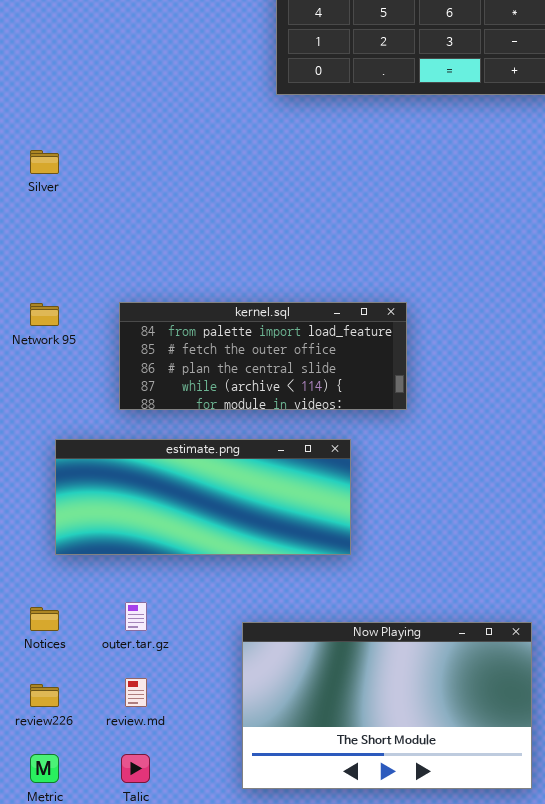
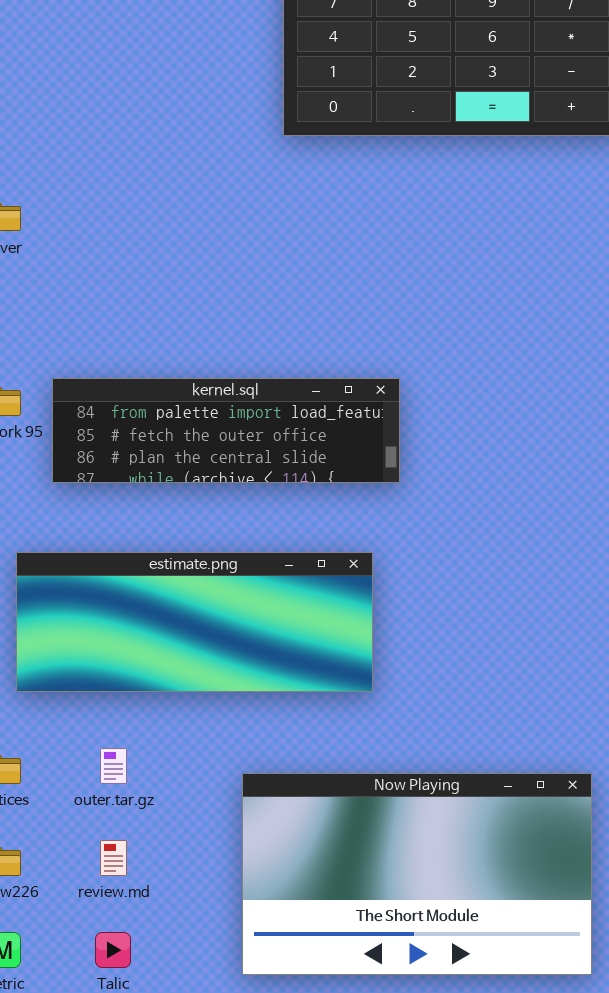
kernel.sql: [119,302,407,410] -> [52,378,400,483], moved, resized

